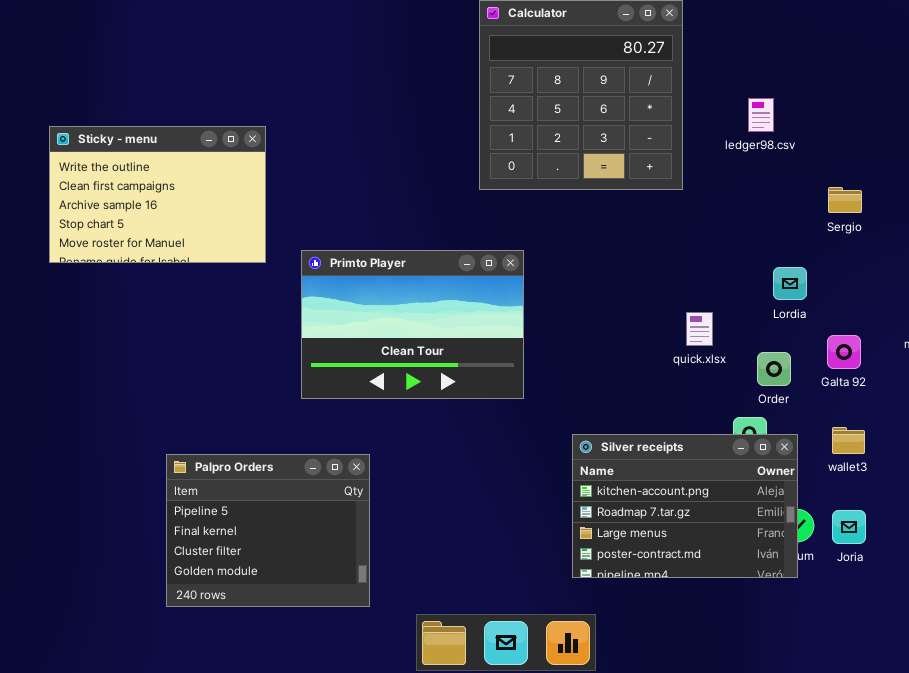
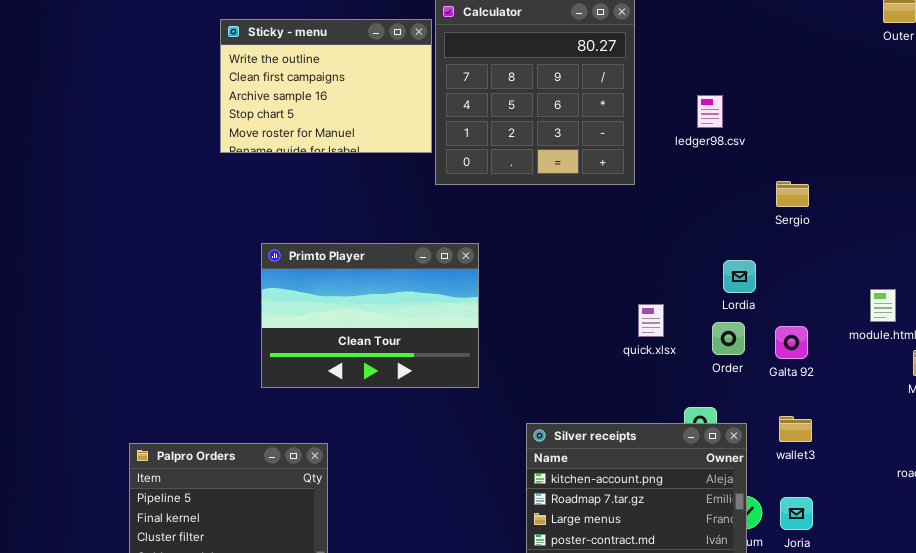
Sticky - menu: [49,126,266,263] -> [220,19,432,153], moved
Order: [757,352,791,386] -> [712,322,745,355], moved

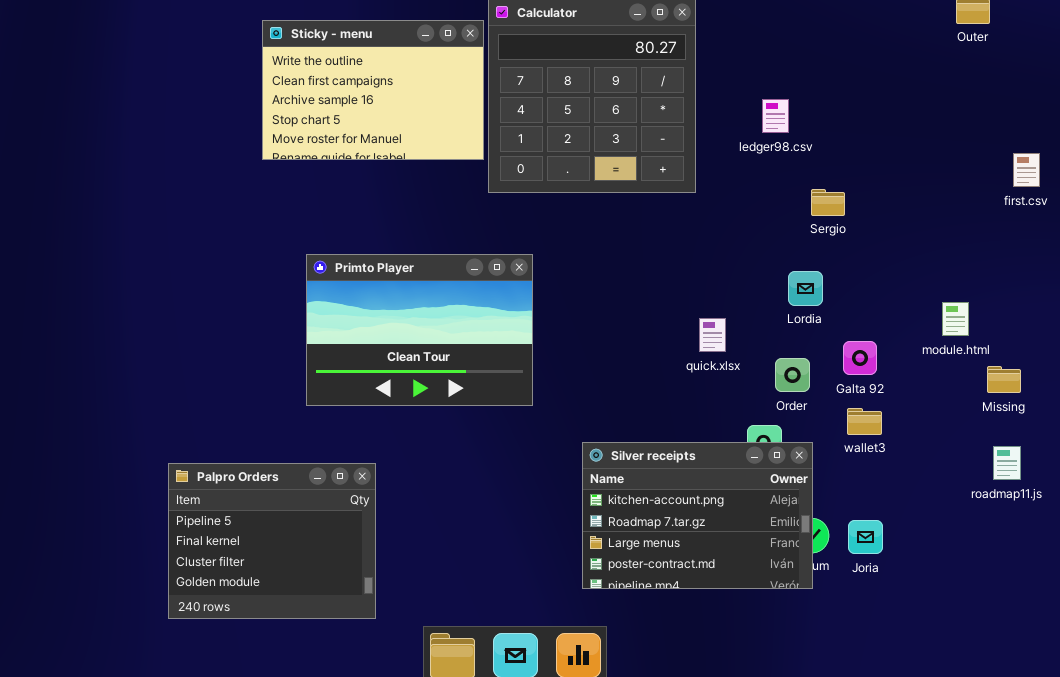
Sergio: [776,181,809,207] -> [811,189,845,216], moved
Order: [712,322,745,355] -> [775,358,810,392], moved
wallet3: [779,416,812,442] -> [847,408,882,435], moved

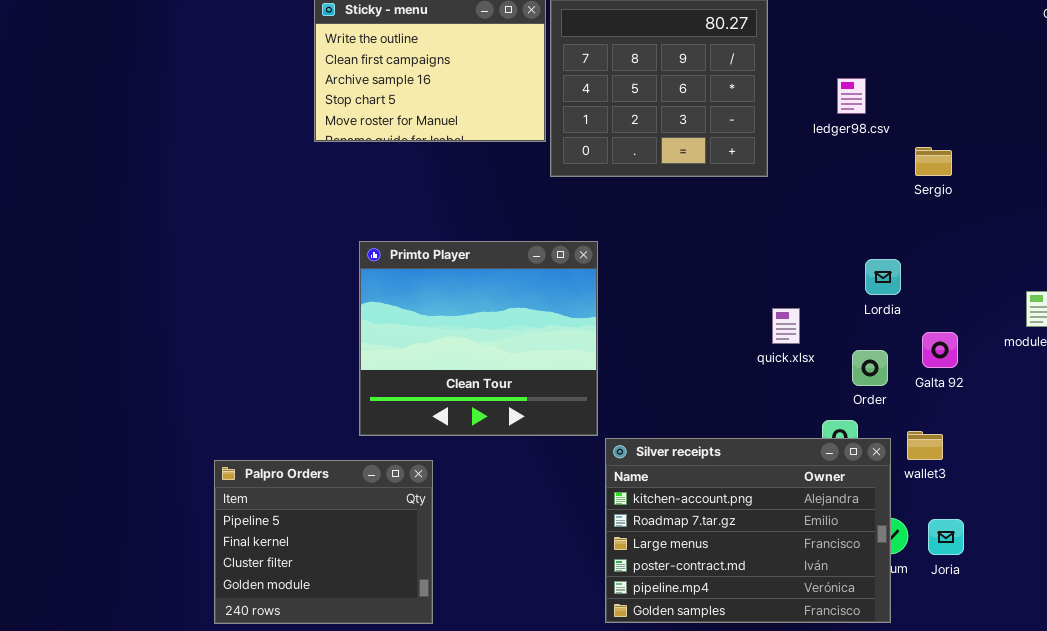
Sergio: [811,189,845,216] -> [915,147,952,176], moved
Primto Player: [306,254,533,406] -> [359,241,598,436], resized
wallet3: [847,408,882,435] -> [907,431,943,460], moved
Silver receipts: [582,442,813,589] -> [605,438,891,623], resized

